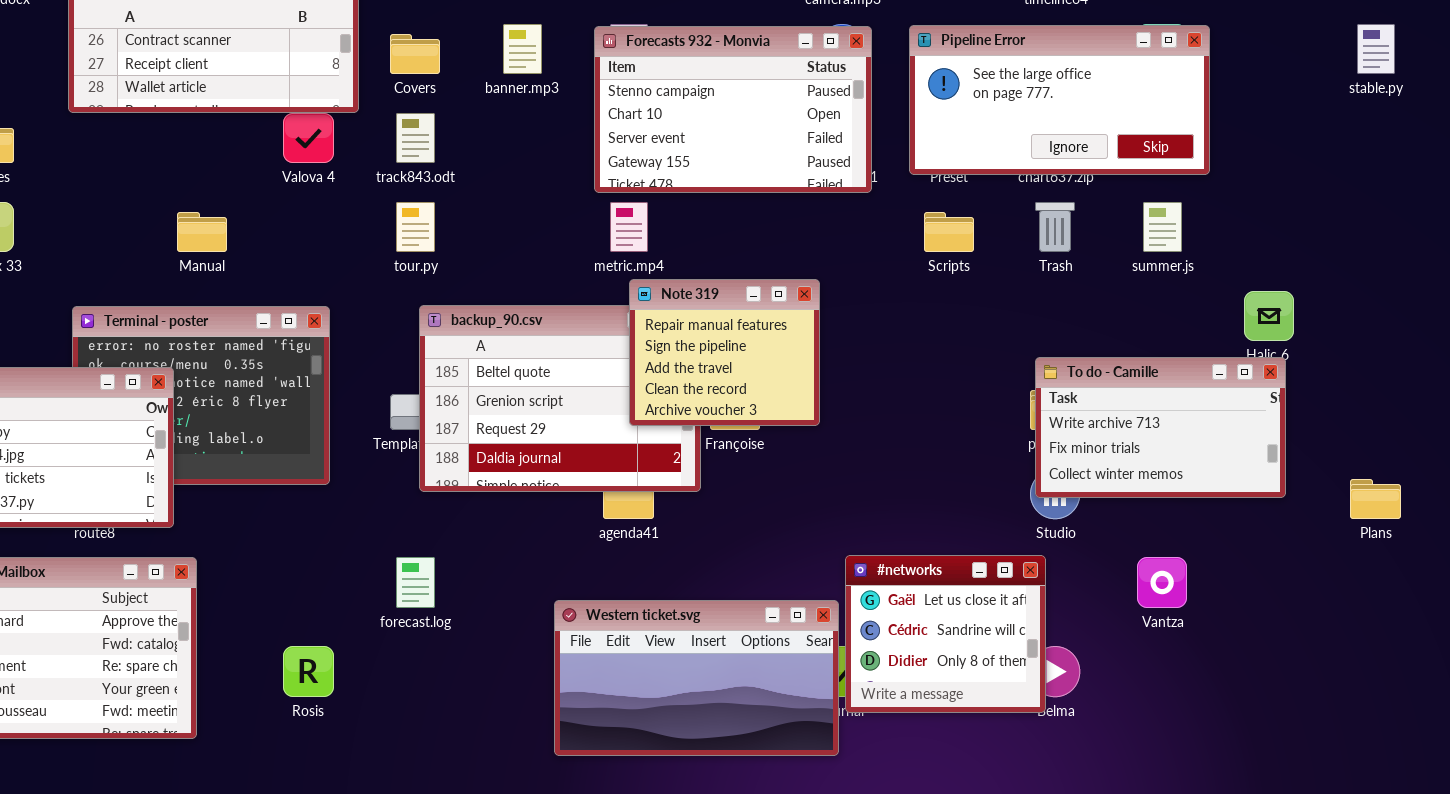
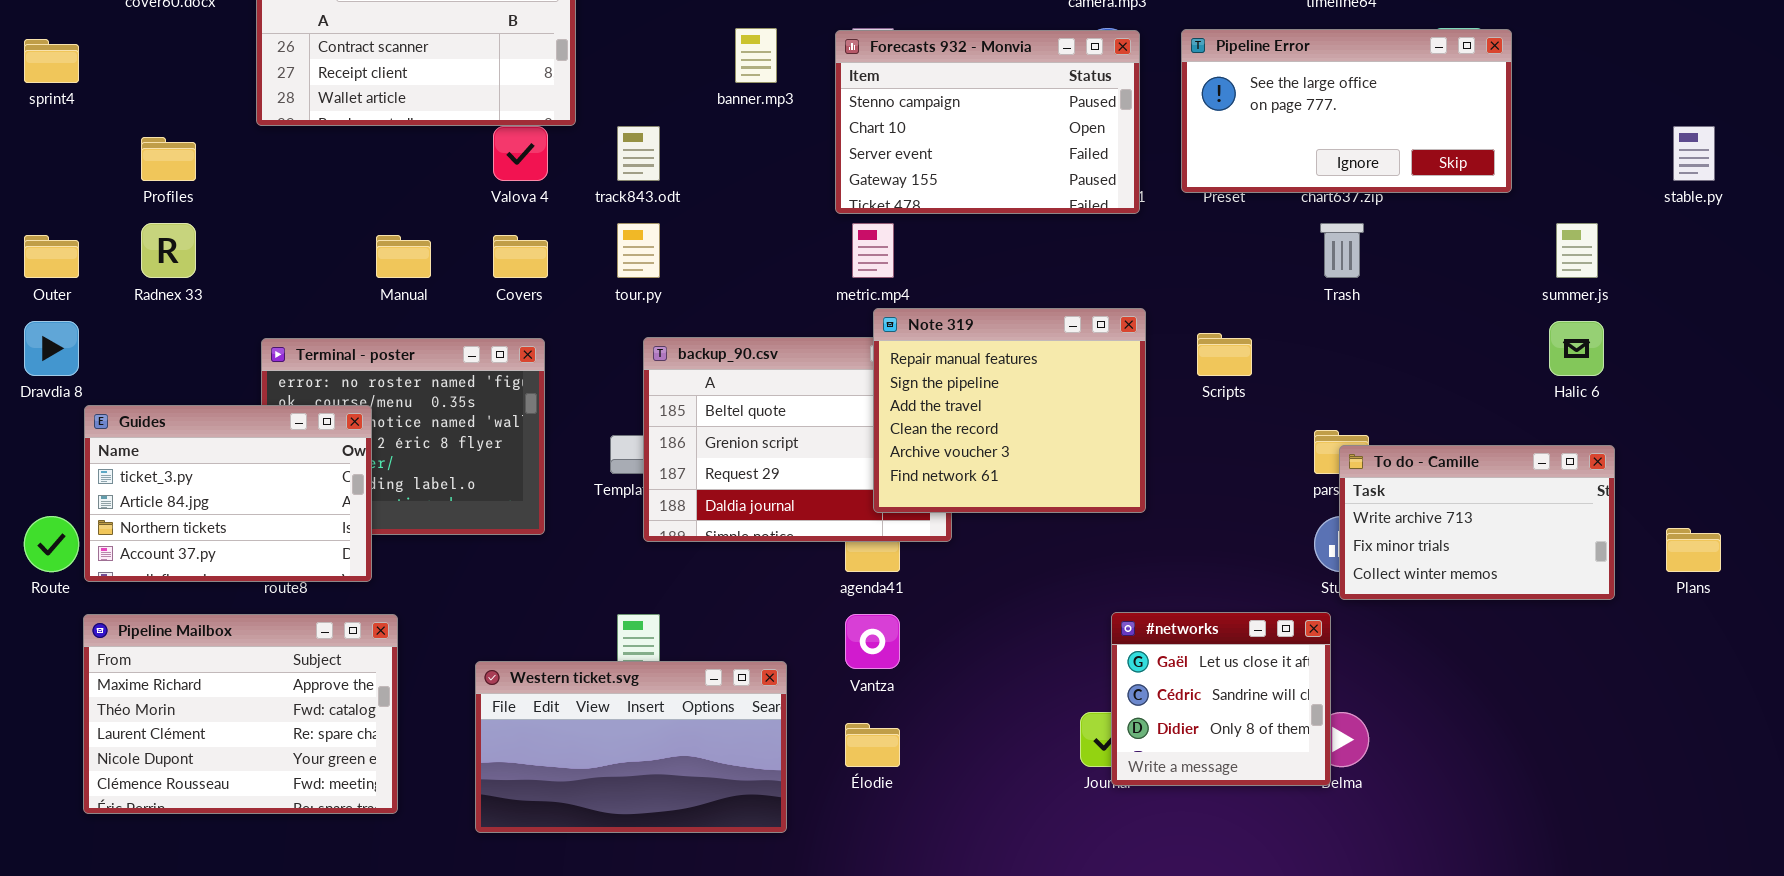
stable.py: [1357,24,1395,74] -> [1673,126,1715,181], moved
Covers: [390,34,440,74] -> [493,235,548,278], moved
summer.js: [1143,202,1182,252] -> [1556,223,1598,278], moved
Scripts: [924,212,974,252] -> [1197,333,1252,376], moved
Note 319: [629,279,820,426] -> [873,308,1146,513], resized
To do - Camille: [1035,357,1286,498] -> [1339,445,1615,600], moved
Vantza: [1137,557,1187,608] -> [845,614,900,669], moved
Western ticket.svg: [554,600,839,756] -> [475,661,787,833], moved

